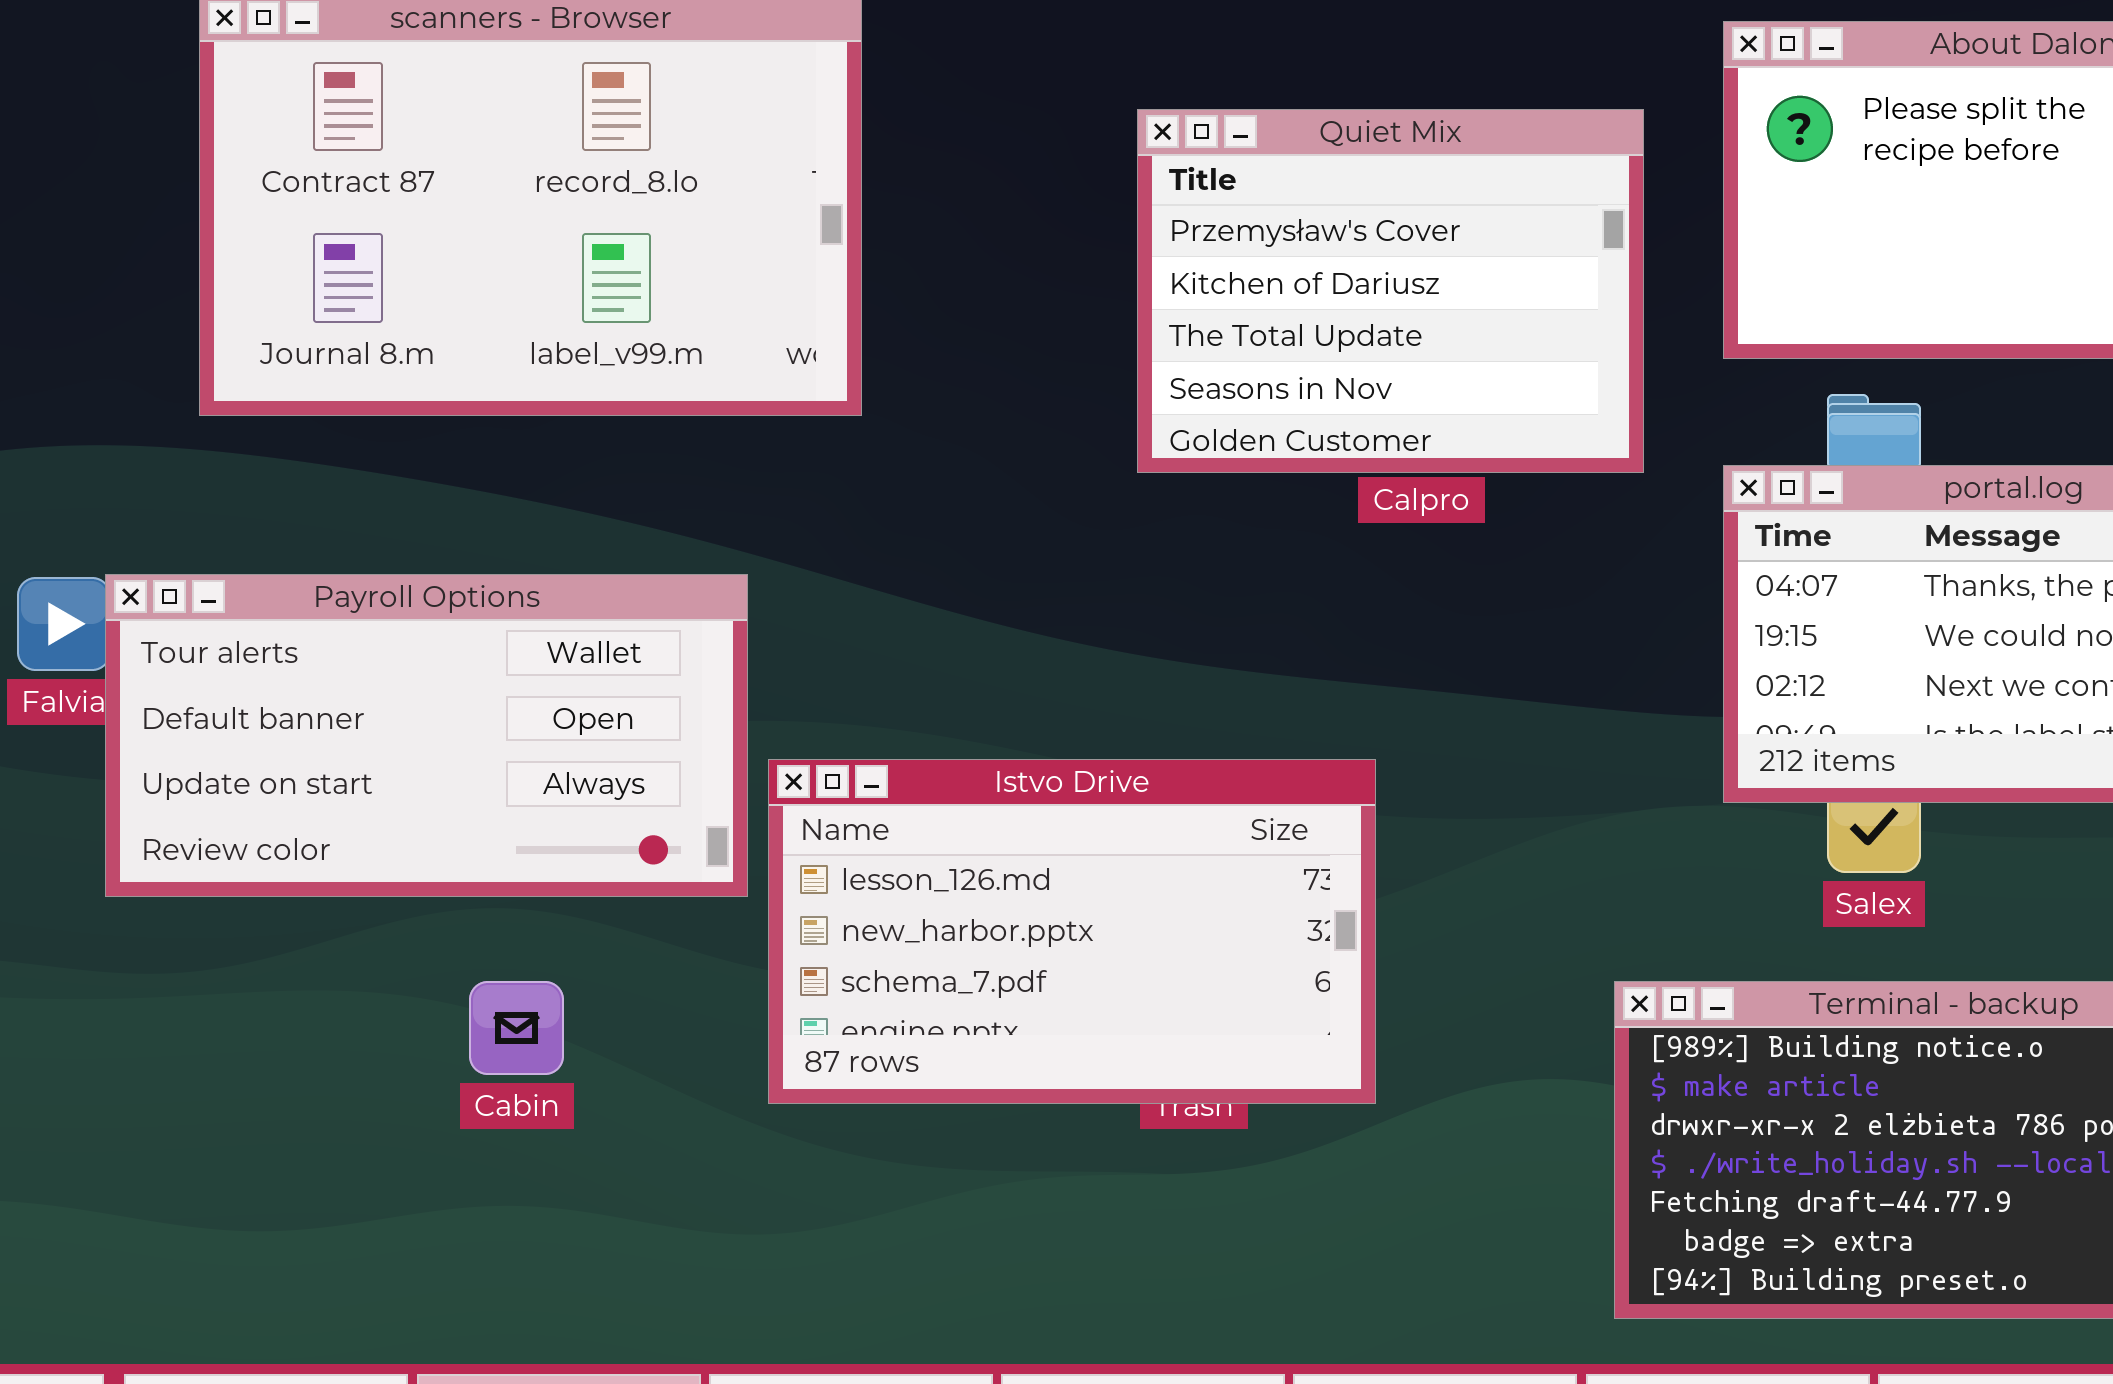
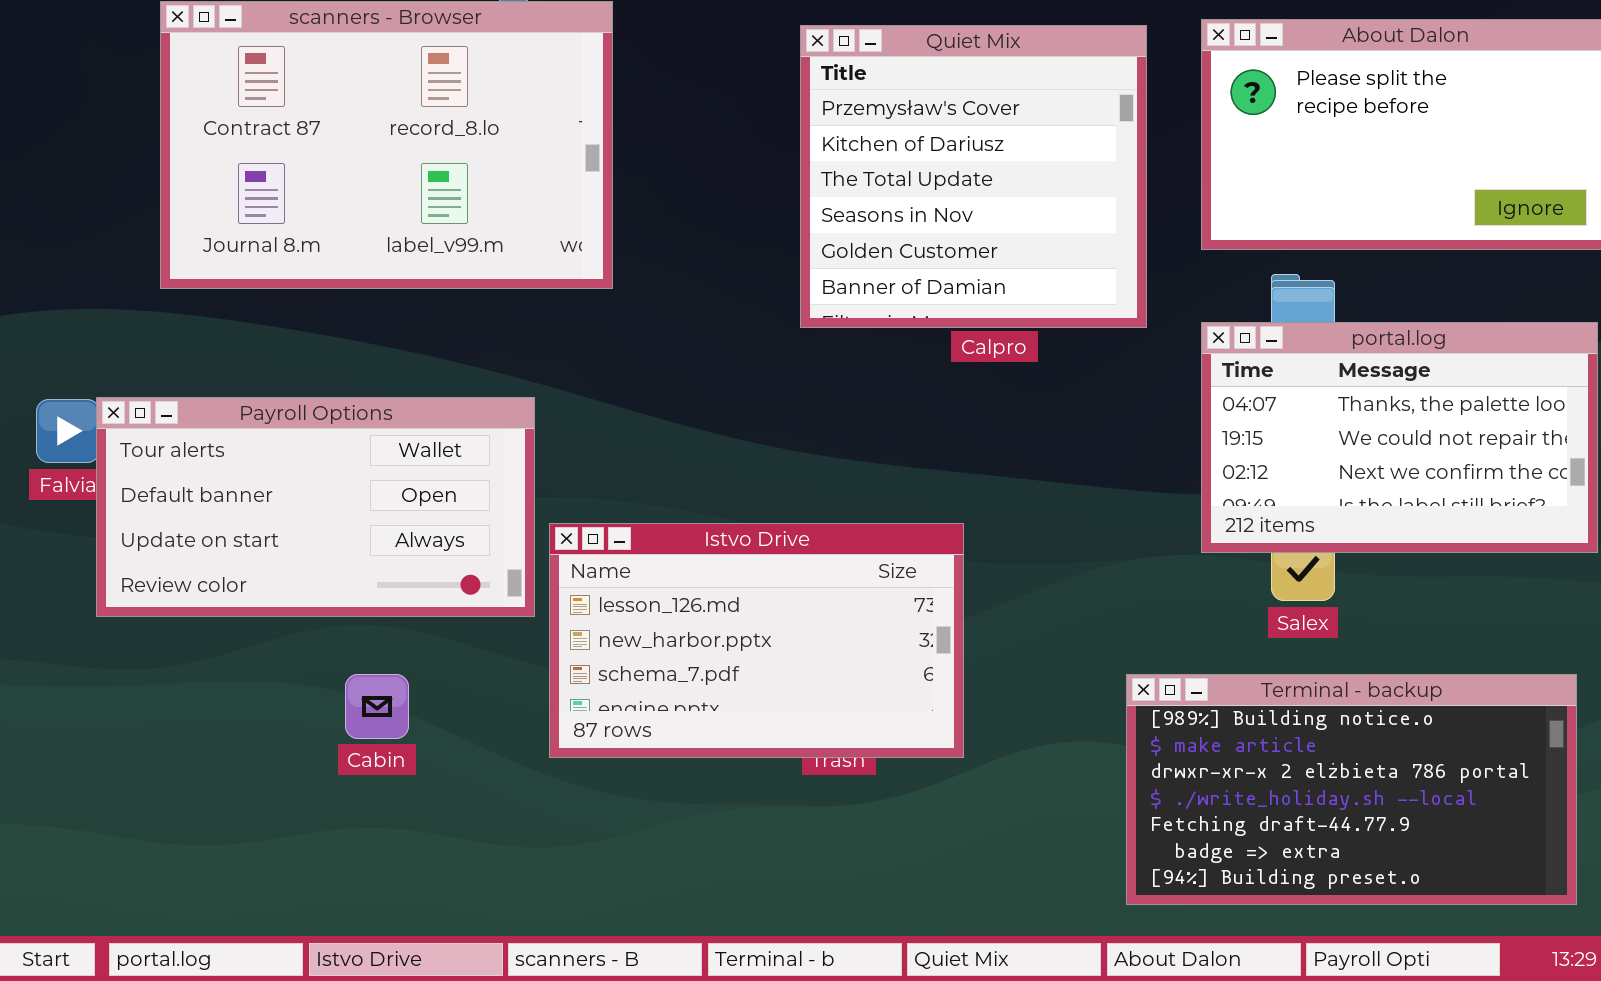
Quiet Mix: [1137,109,1644,473] -> [800,25,1147,328], resized

